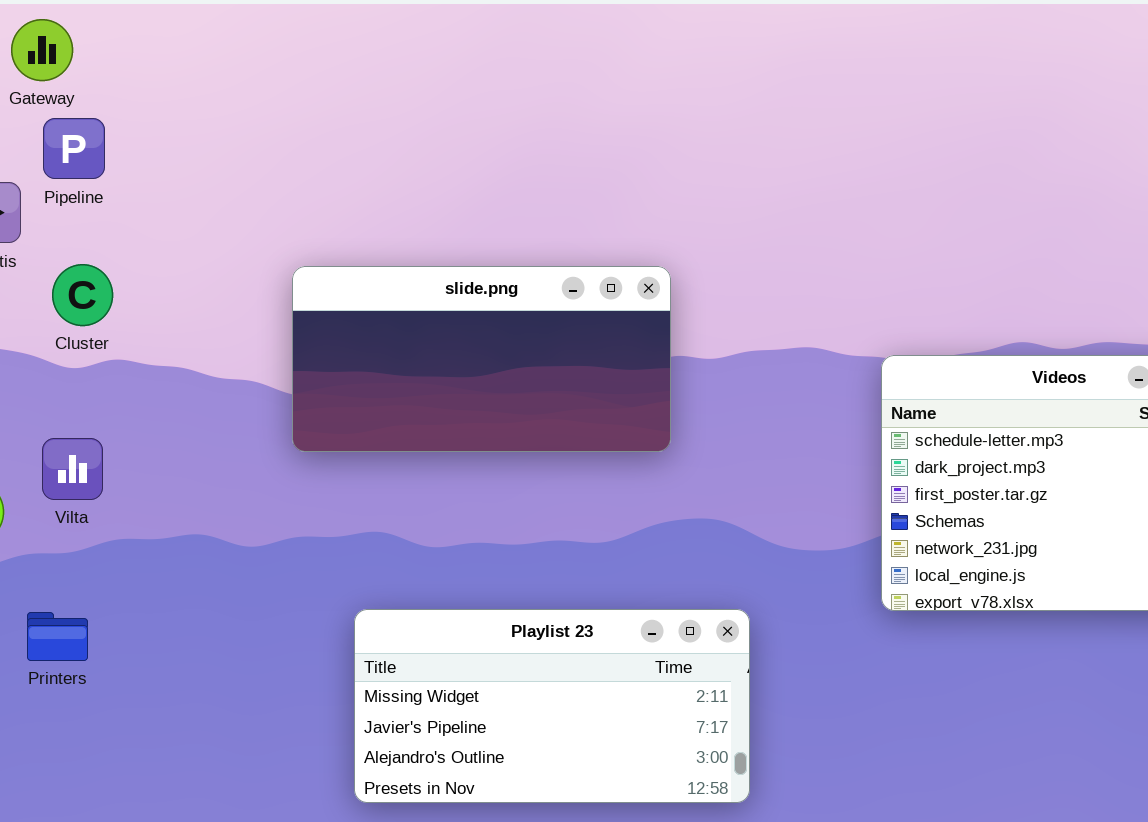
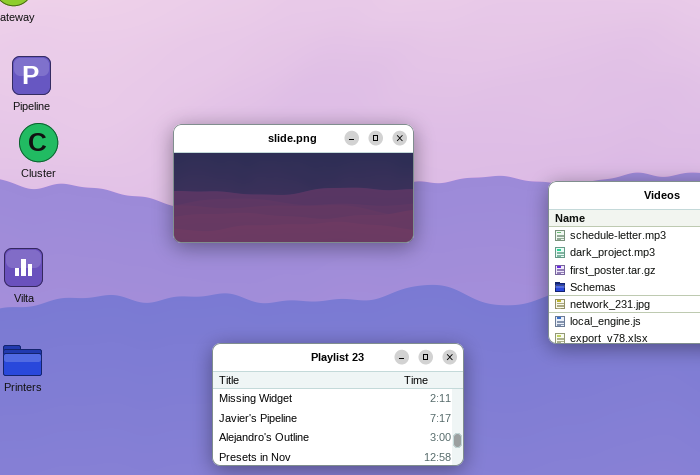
Pipeline: [43,118,105,179] -> [12,56,51,95], moved
Vilta: [42,438,103,500] -> [4,248,43,287], moved

